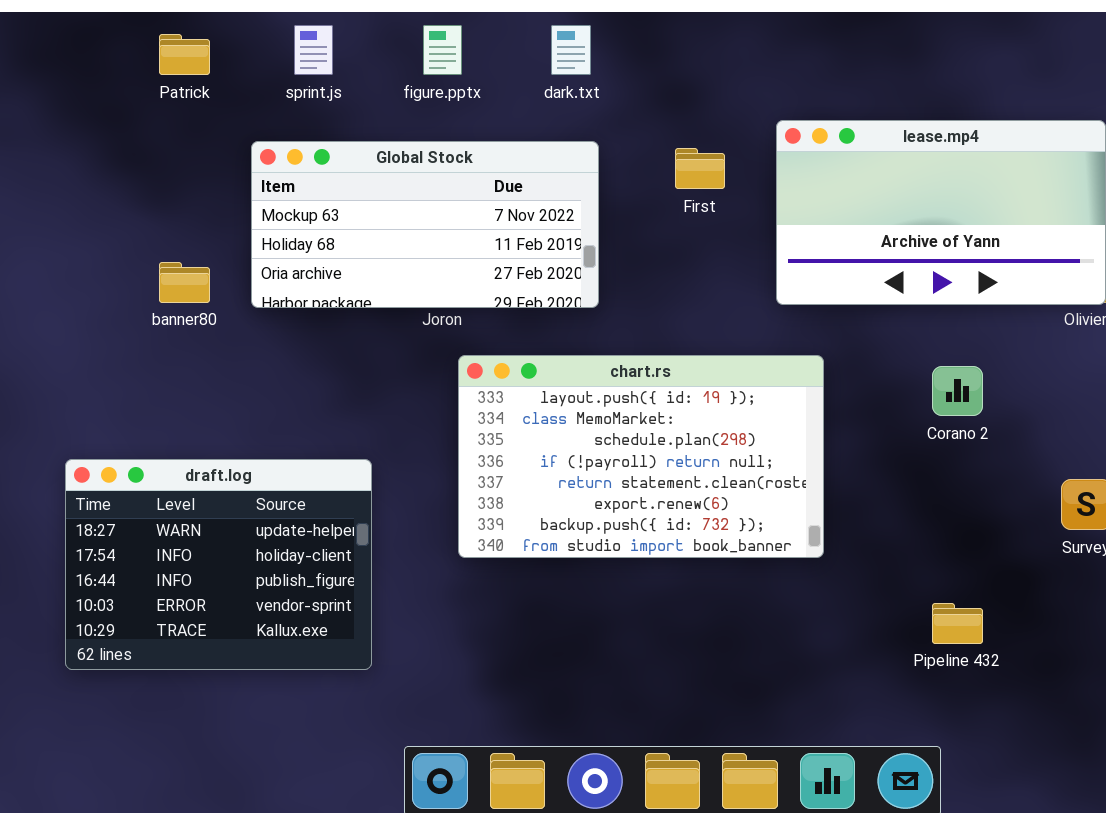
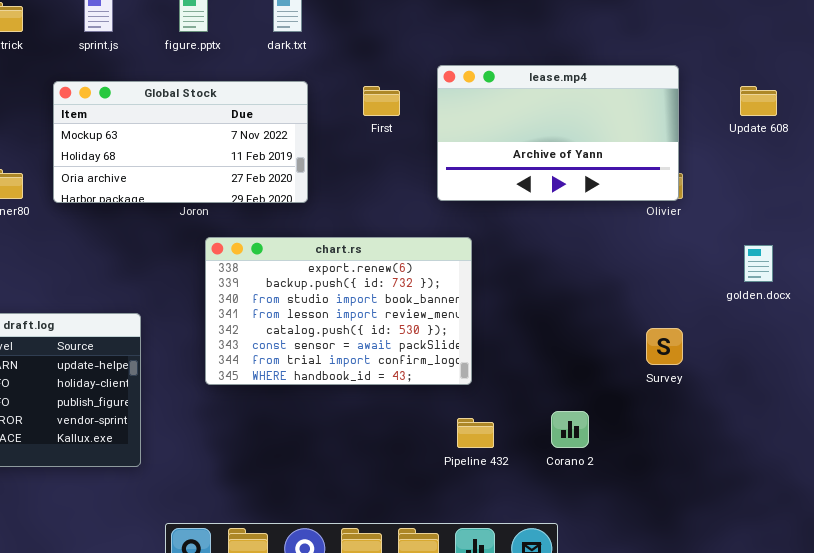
chart.rs: [458,355,824,558] -> [205,237,472,385], scrolled down 5 rows
Corano 2: [932,366,983,416] -> [551,411,589,448], moved
Pipeline 432: [932,603,983,644] -> [457,418,494,448], moved

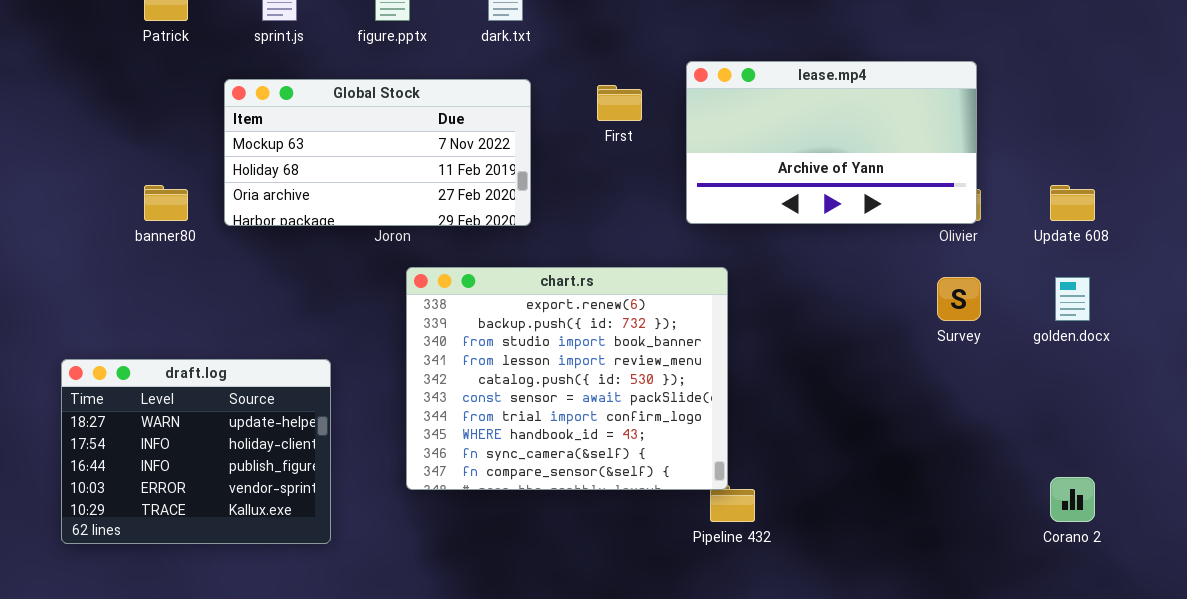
Update 608: [740,86,777,116] -> [1050,185,1095,221], moved
chart.rs: [205,237,472,385] -> [406,267,728,490], resized
Survey: [646,328,683,365] -> [937,277,981,321], moved
Corano 2: [551,411,589,448] -> [1050,477,1095,522], moved

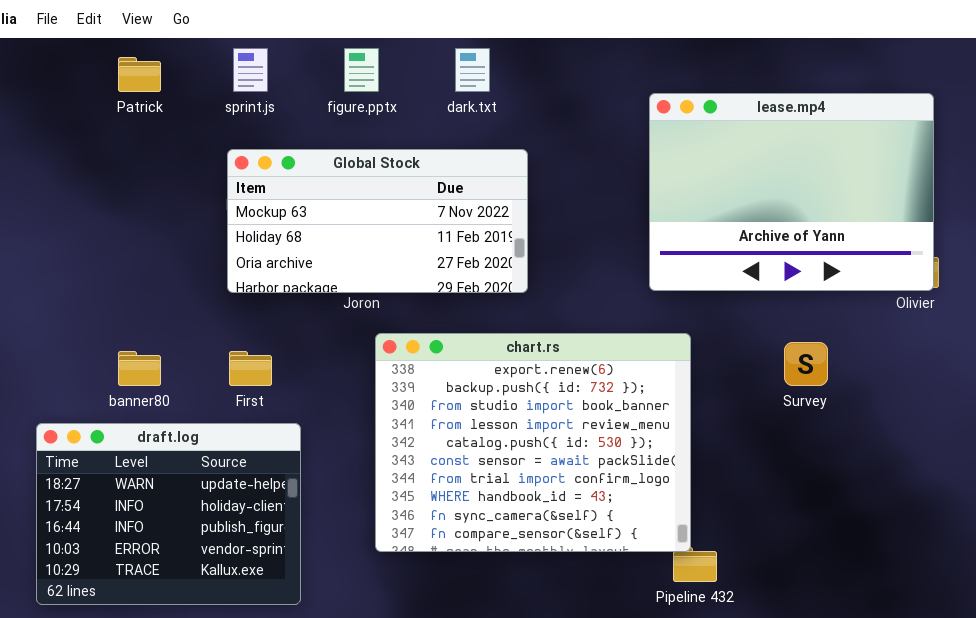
lease.mp4: [686,61,977,224] -> [649,93,934,291], resized
Global Stock: [224,79,531,226] -> [227,149,528,293], moved
First: [597,85,642,121] -> [229,351,272,386], moved
banner80: [144,185,188,221] -> [118,351,161,386], moved
Survey: [937,277,981,321] -> [784,342,828,386], moved

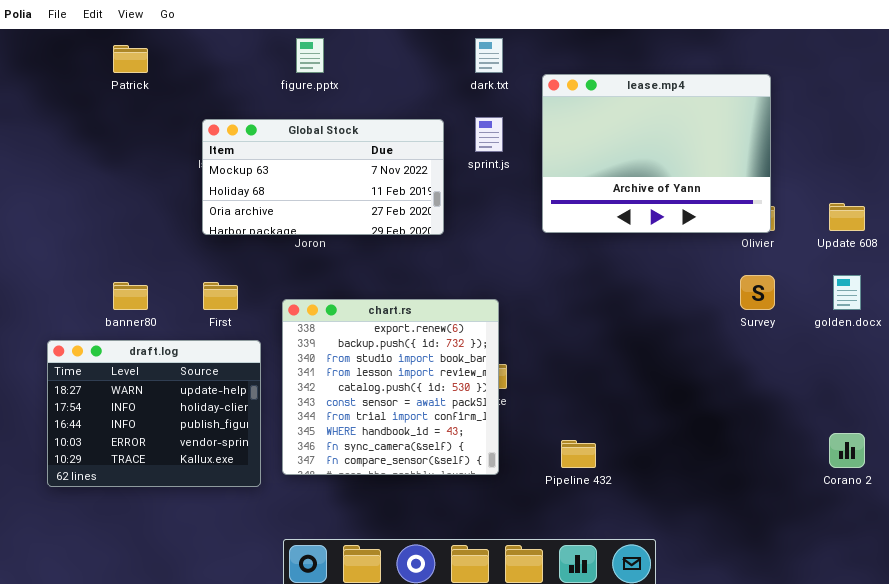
sprint.js: [233,48,268,92] -> [475,117,503,152], moved
dark.txt: [455,48,490,92] -> [475,38,503,73], moved
chart.rs: [375,333,691,552] -> [282,299,499,475], moved, resized
Survey: [784,342,828,386] -> [740,275,775,310], moved

